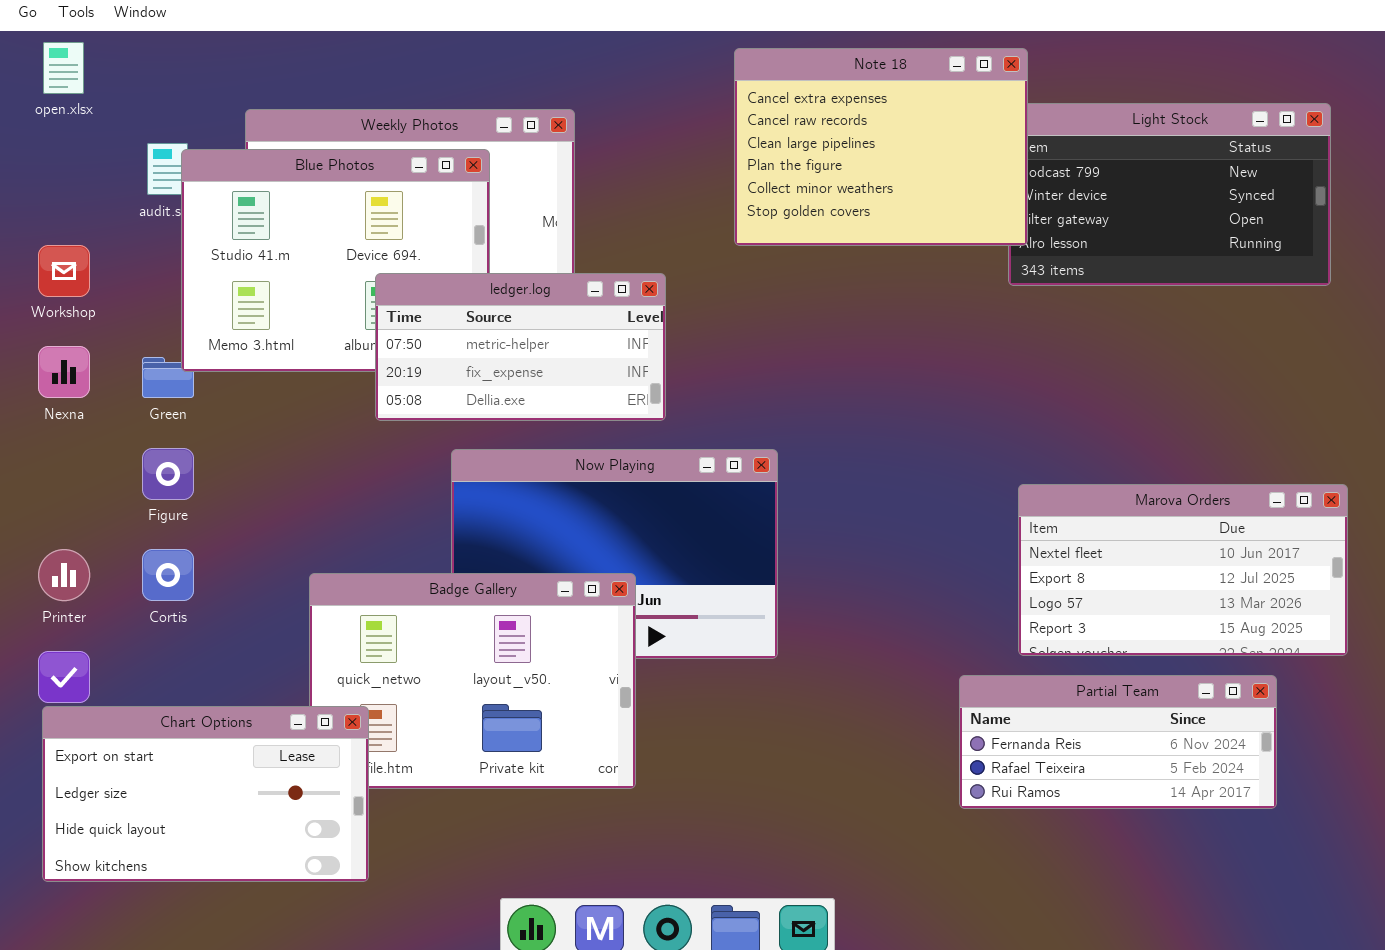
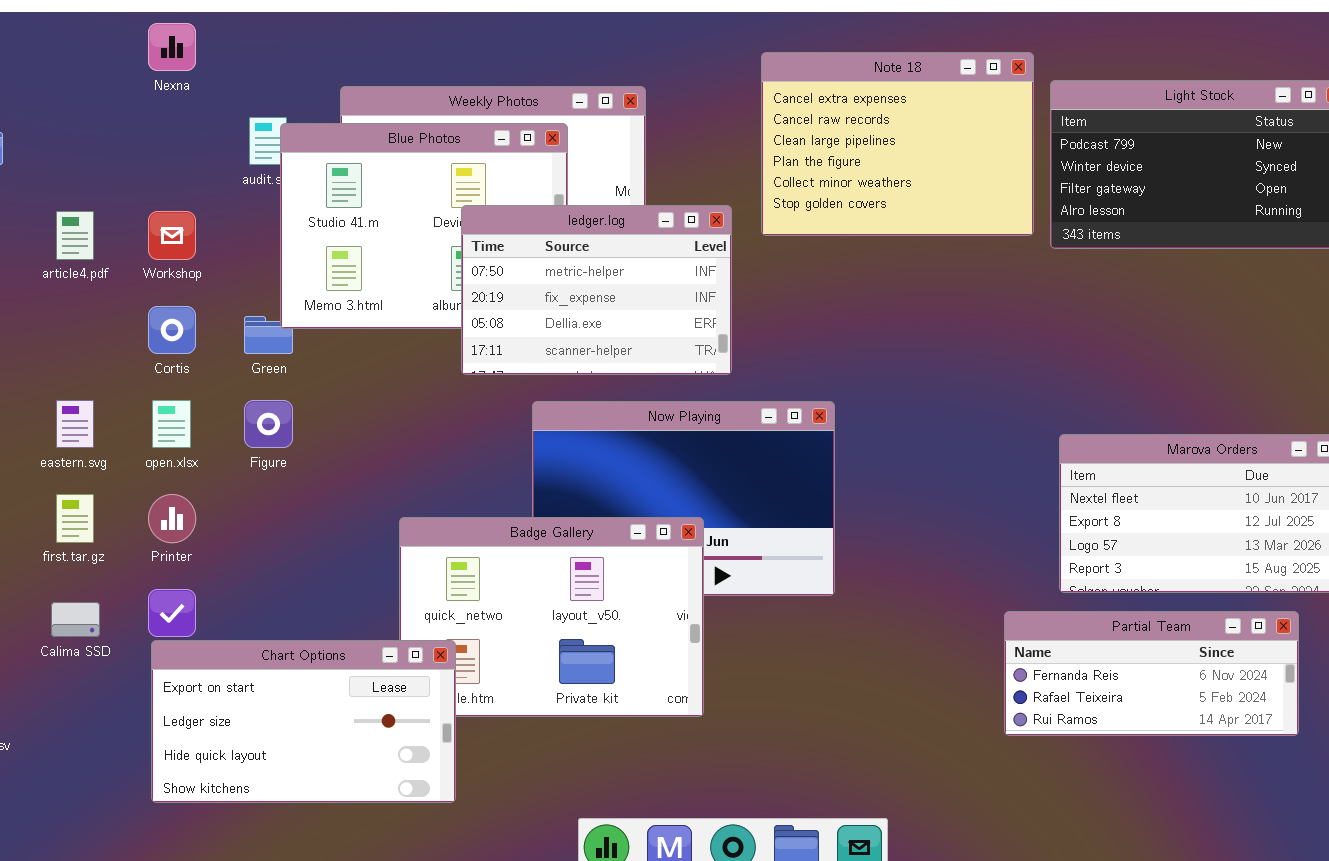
open.xlsx: [43,42,84,94] -> [152,400,191,448], moved
Note 18: [734,48,1028,246] -> [761,52,1034,236], moved
ledger.log: [375,273,666,421] -> [461,205,732,375], resized
Nexna: [38,346,90,398] -> [148,23,196,71], moved
Cortis: [142,549,194,601] -> [148,306,196,354], moved

